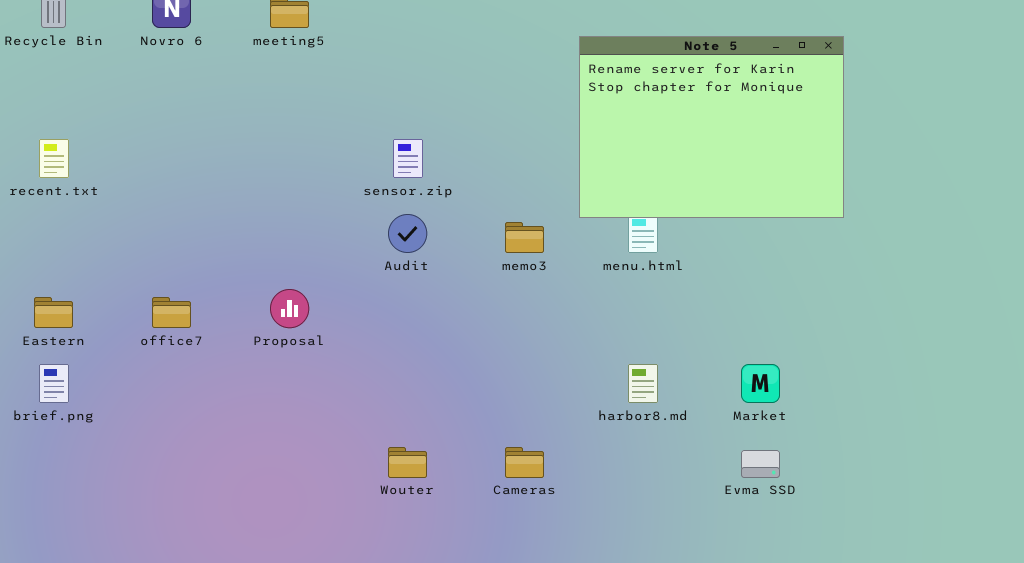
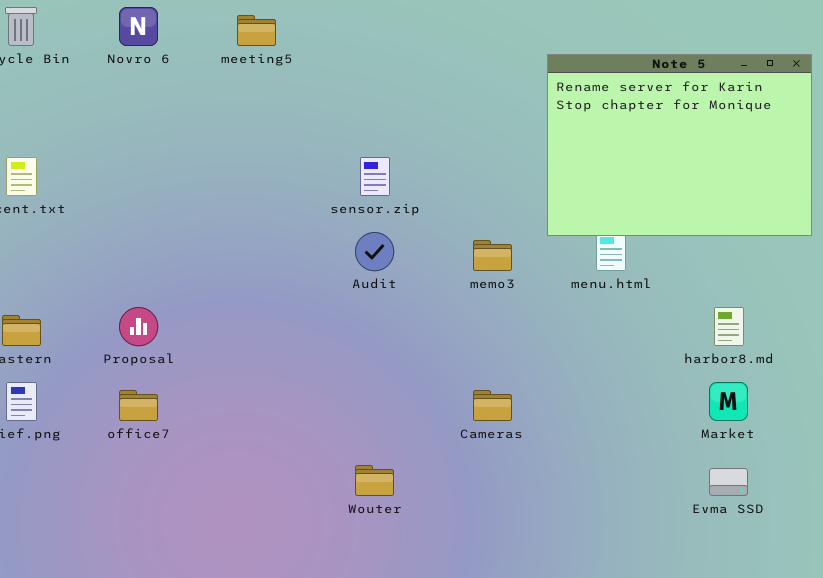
Proposal: [270,289,309,328] -> [119,307,158,346], moved
office7: [152,297,191,328] -> [119,390,158,421], moved
harbor8.md: [628,364,658,403] -> [714,307,744,346], moved
Cameras: [505,447,544,478] -> [473,390,512,421], moved

